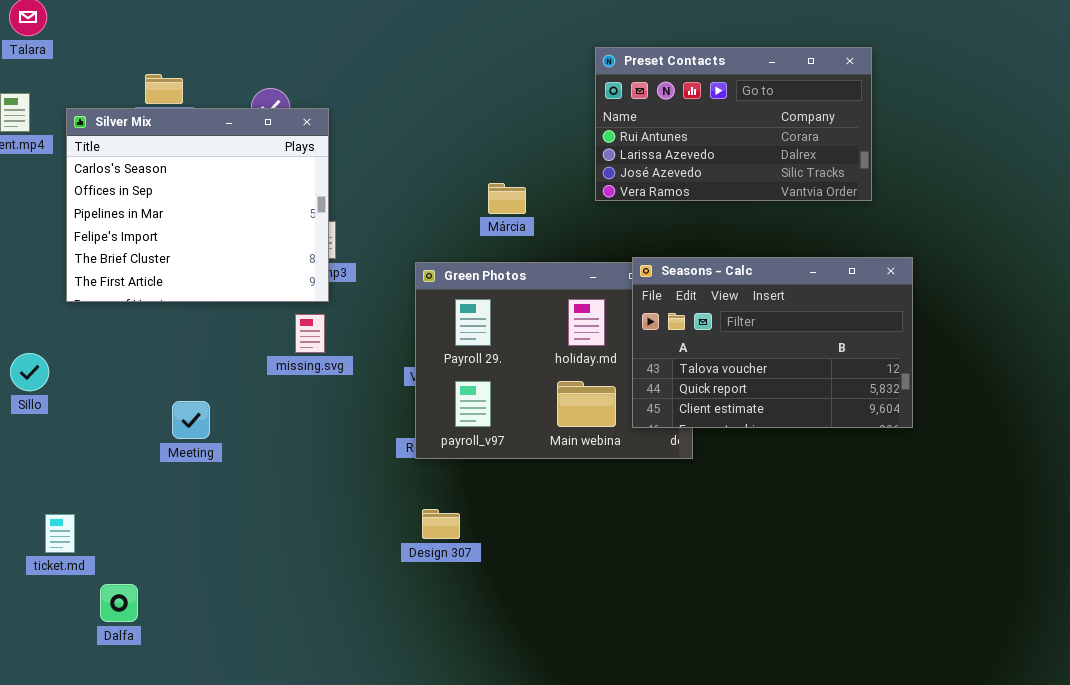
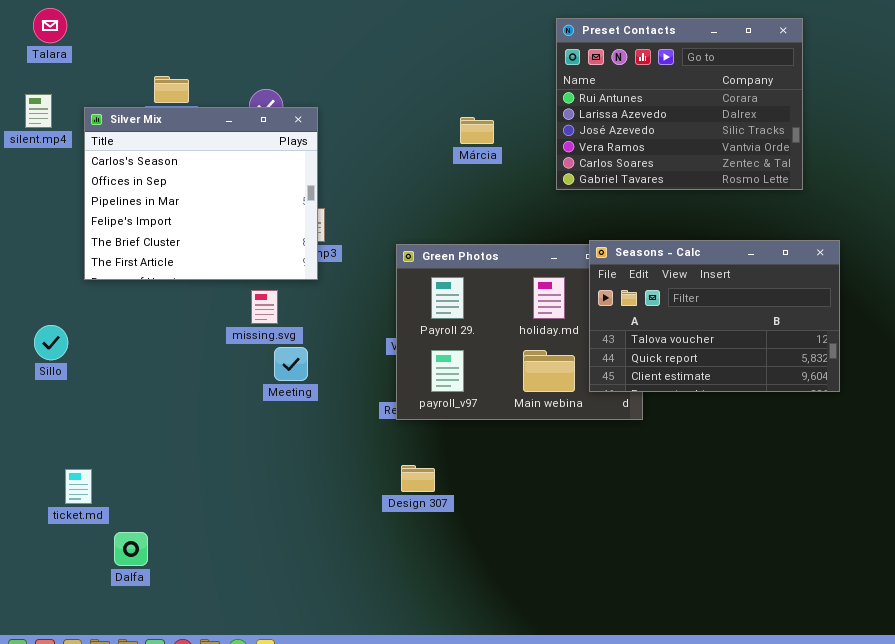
Preset Contacts: [595,47,872,201] -> [556,18,803,190], resized
Márcia: [488,183,526,214] -> [460,117,494,144], moved
missing.svg: [295,314,325,353] -> [251,290,278,324], moved
Meeting: [172,401,210,439] -> [274,347,308,381], moved

